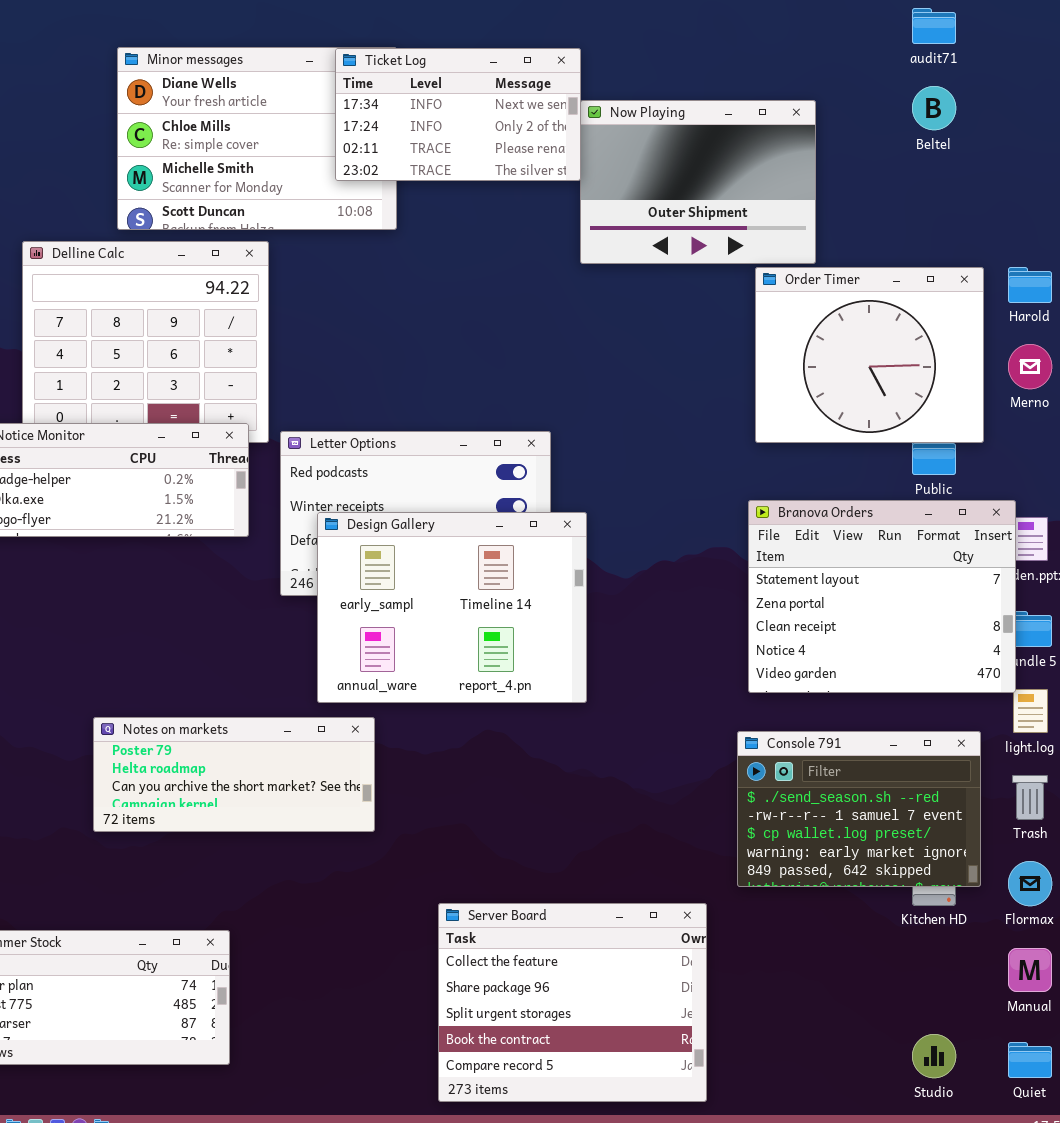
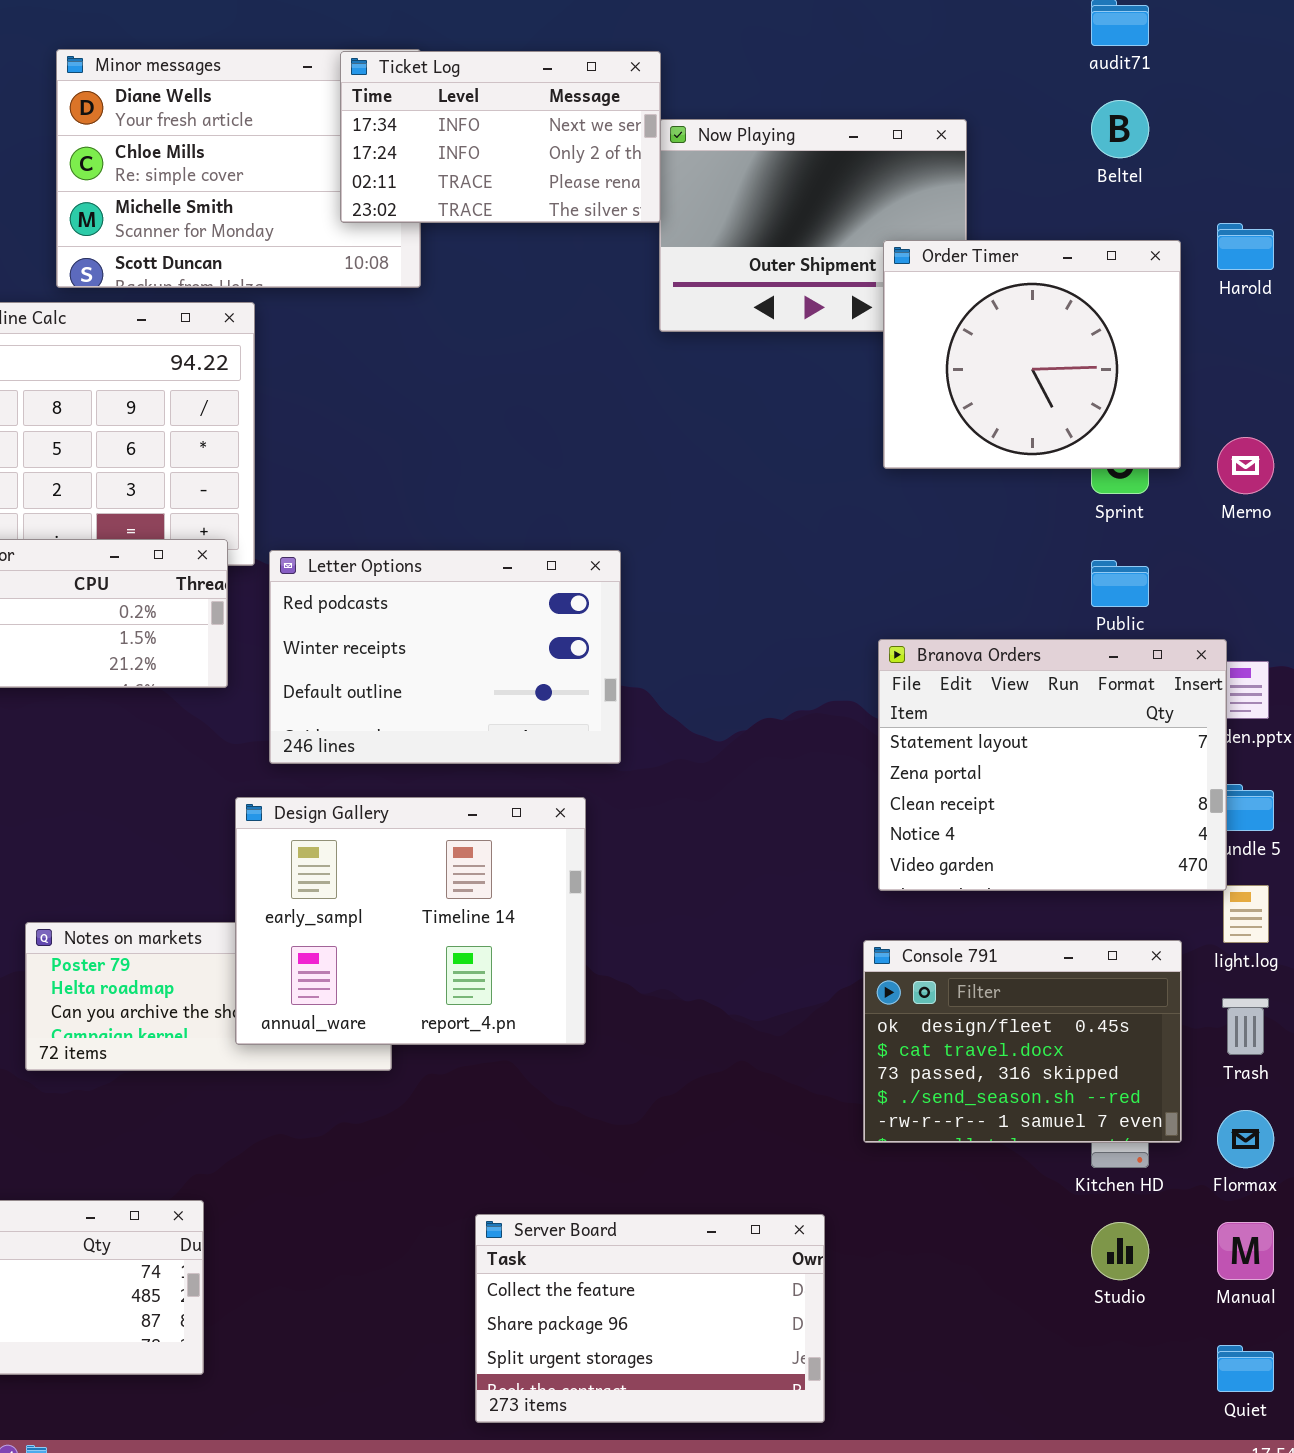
Order Timer: [755,267,984,443] -> [883,240,1181,469], moved
Harold: [1008,267,1052,303] -> [1217,223,1274,270], moved
Design Gallery: [317,512,587,703] -> [235,797,586,1045], moved
Console 791: [737,731,981,887] -> [863,940,1182,1143], scrolled up 3 rows
Server Board: [438,903,707,1102] -> [475,1214,825,1423], resized
Studio: [912,1034,956,1078] -> [1091,1222,1149,1280], moved

